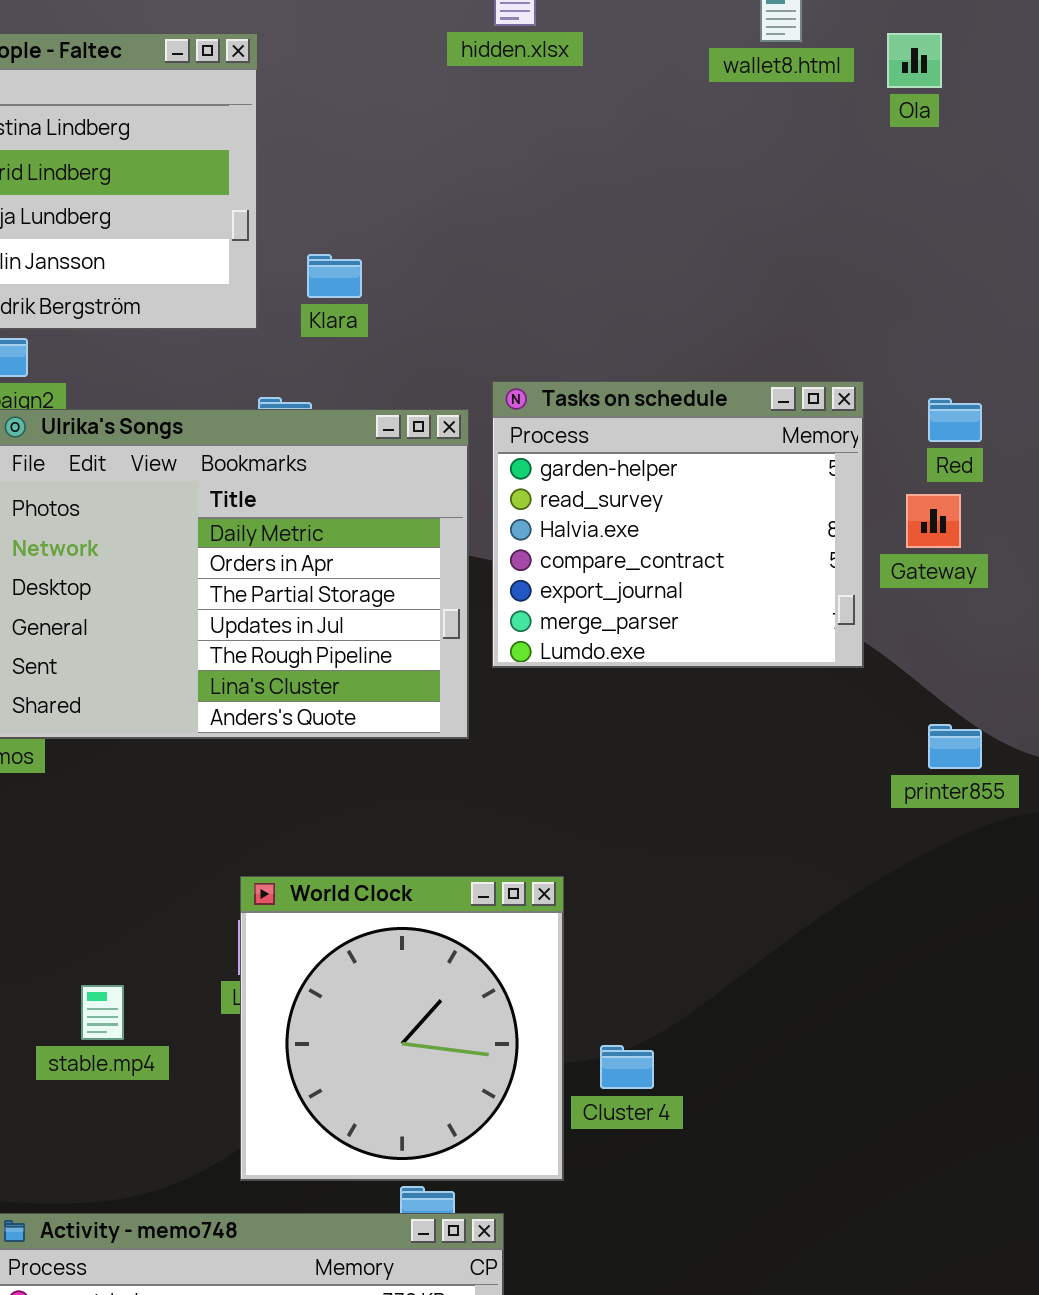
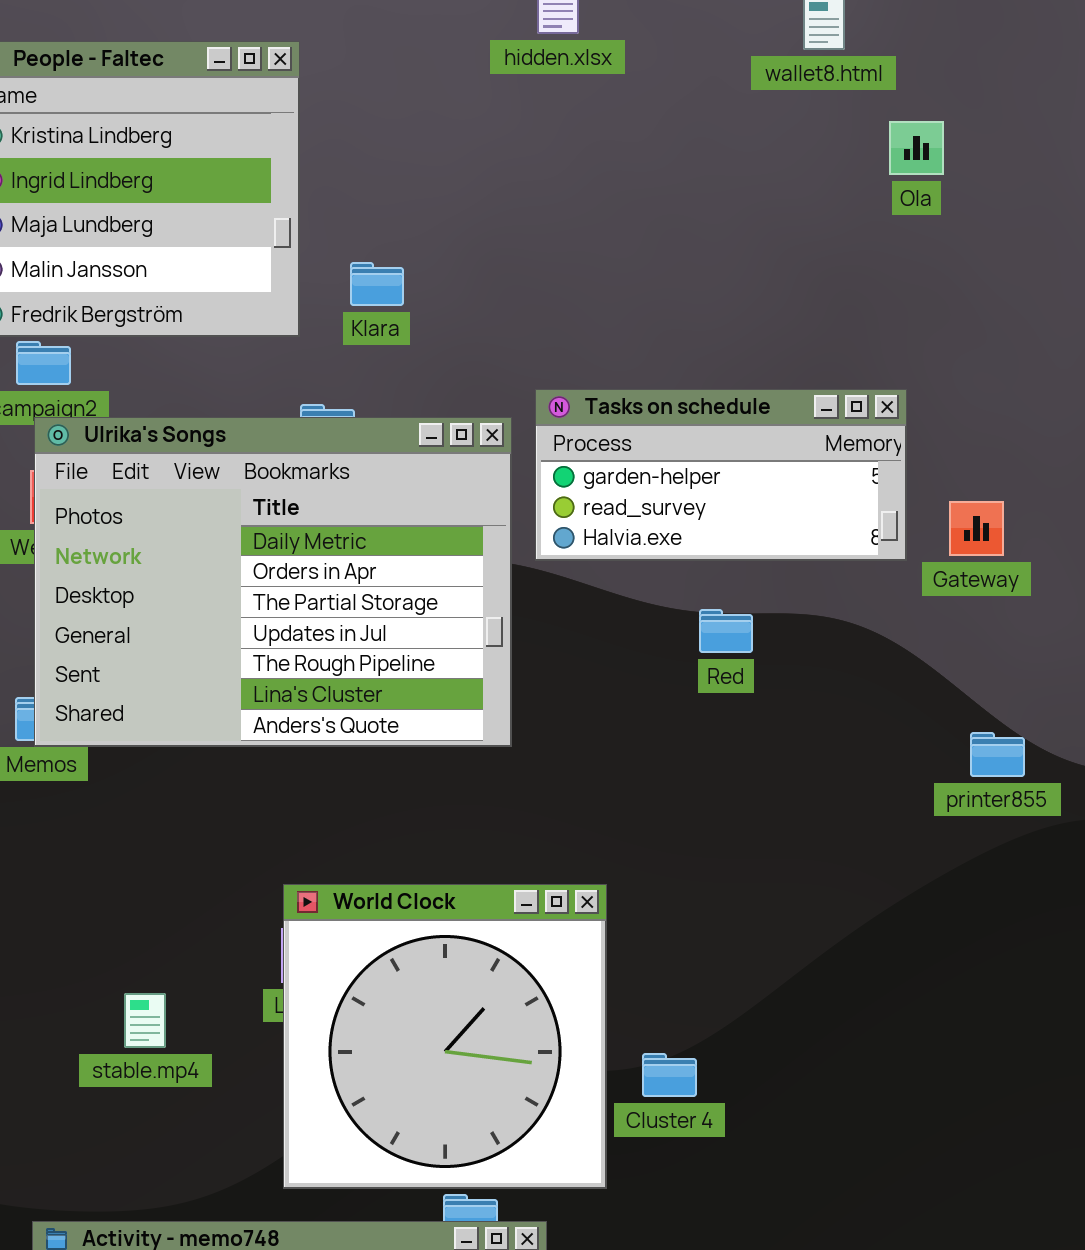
Ola: [887,33,942,88] -> [889,121,944,175], moved
Tasks on schedule: [492,381,864,668] -> [535,389,907,561], resized
Red: [928,398,982,442] -> [699,609,753,653], moved

